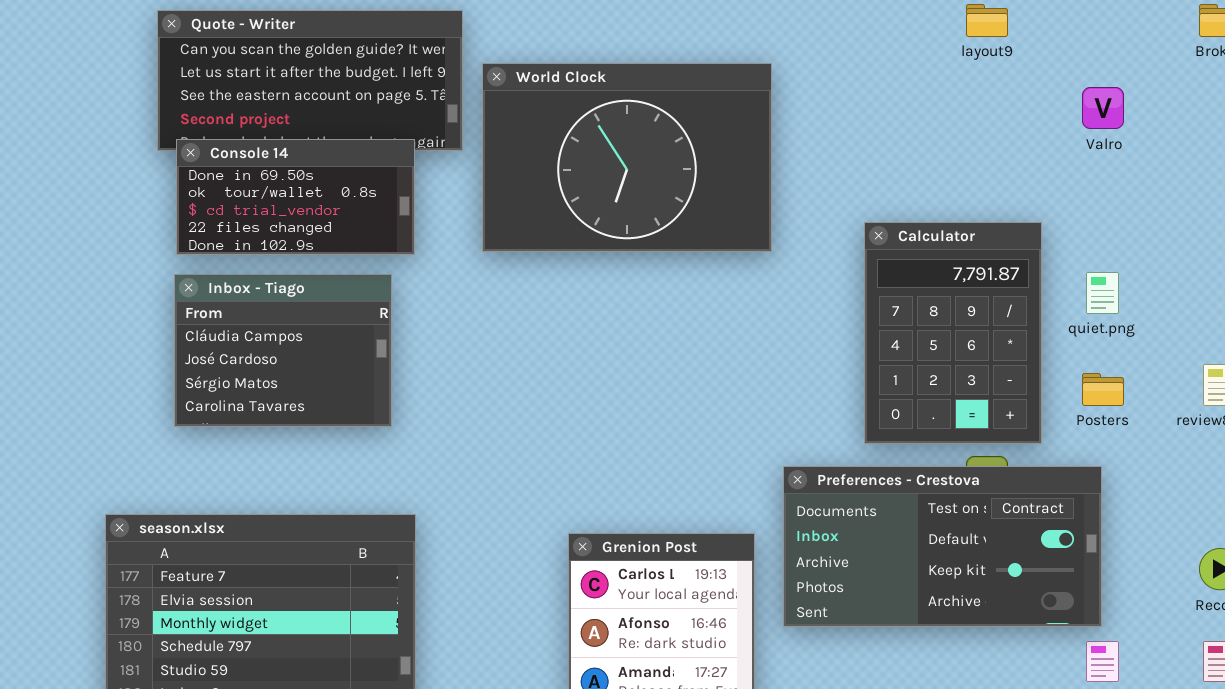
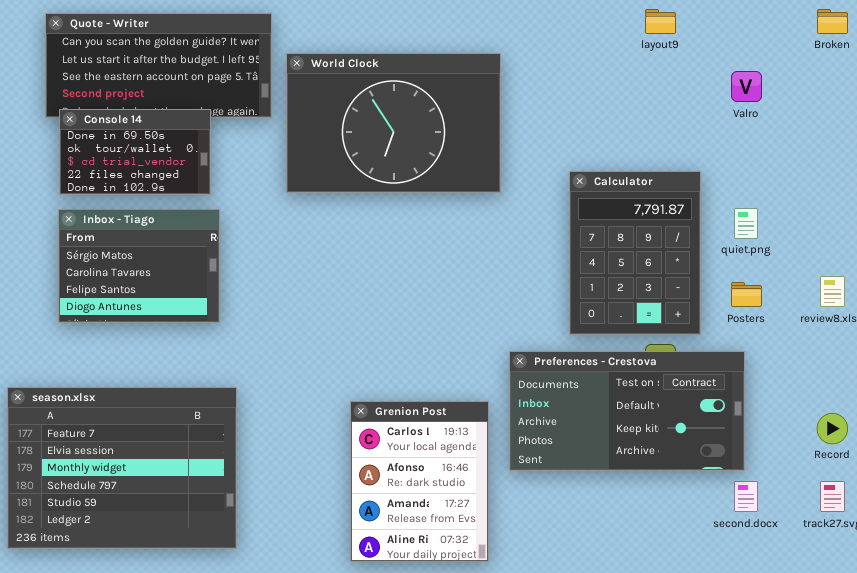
Console 14: [176,139,415,255] -> [59,109,211,195], resized
Inbox - Tiago: [174,274,392,427] -> [58,209,220,323], scrolled down 2 rows

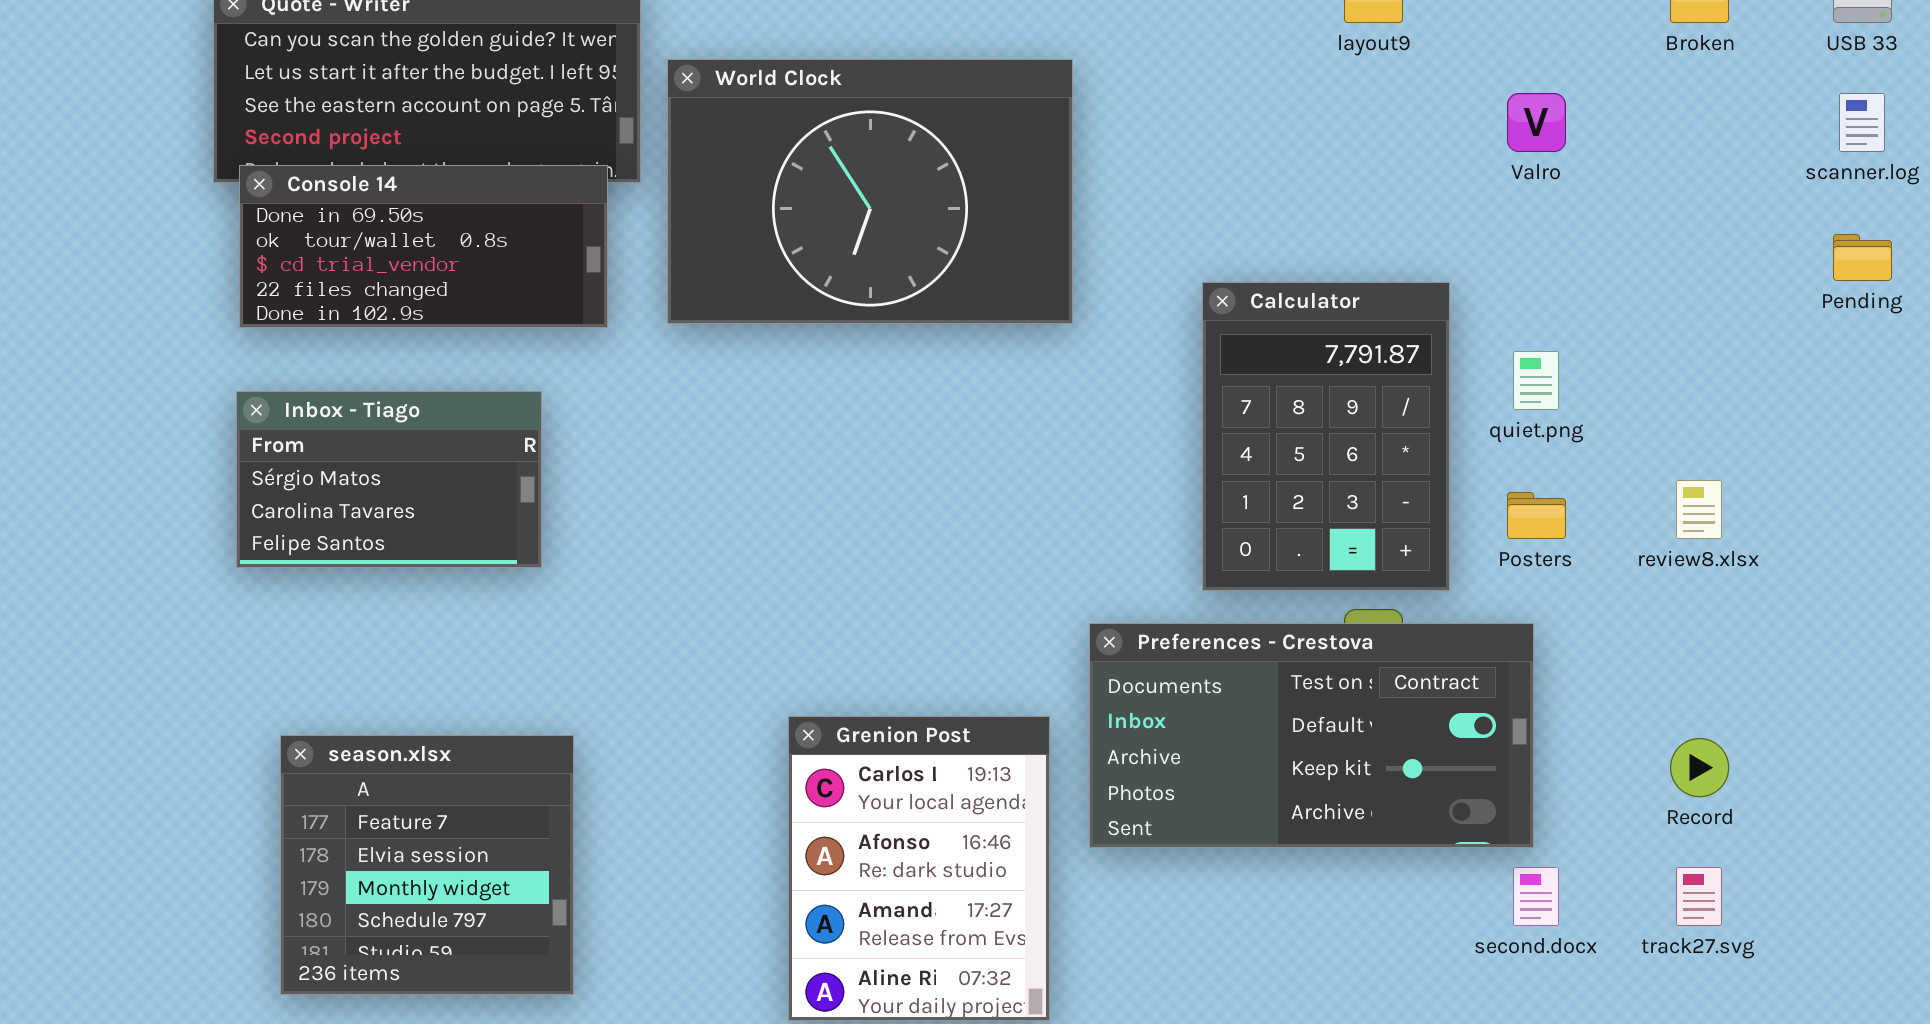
Console 14: [59,109,211,195] -> [239,165,608,328], resized
Inbox - Tiago: [58,209,220,323] -> [236,391,542,568], resized
season.xlsx: [7,387,237,549] -> [280,735,574,995], resized

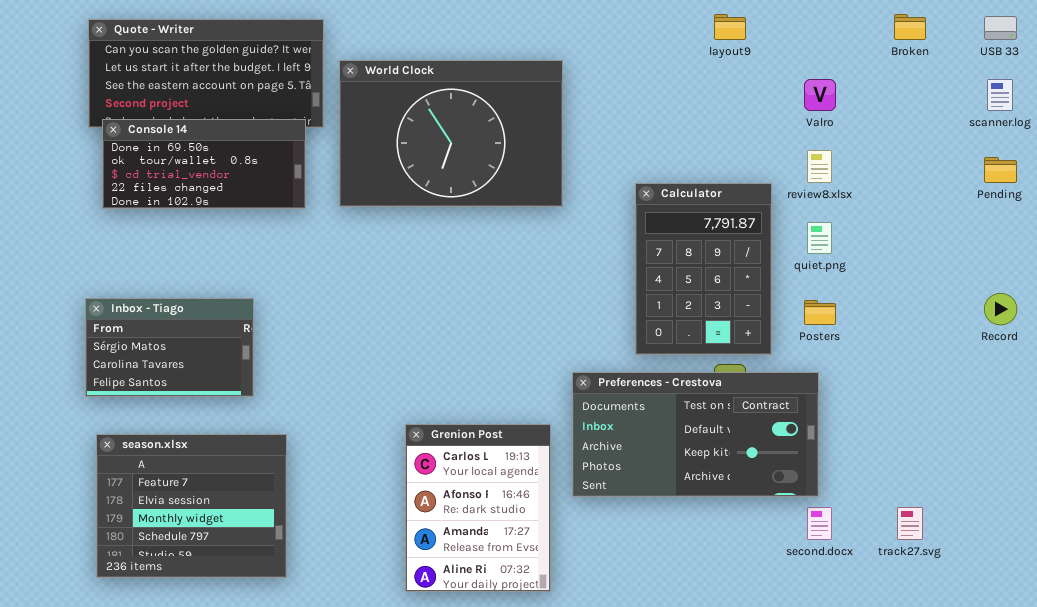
Inbox - Tiago: [236,391,542,568] -> [85,298,254,397], moved
review8.xlsx: [1676,480,1722,539] -> [807,150,832,183], moved
season.xlsx: [280,735,574,995] -> [96,434,287,578], resized
Record: [1670,738,1729,797] -> [984,293,1017,325], moved

